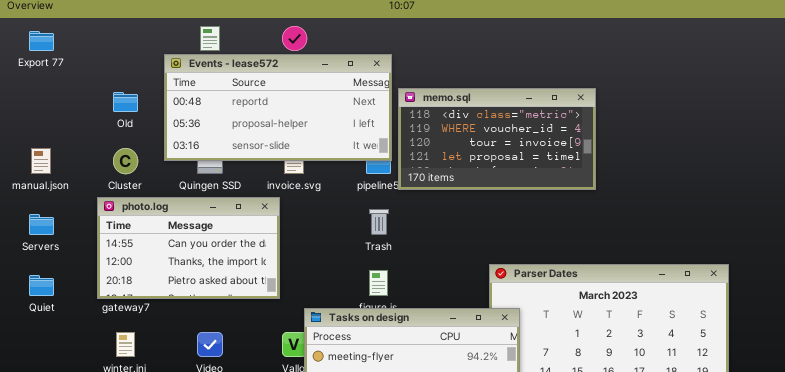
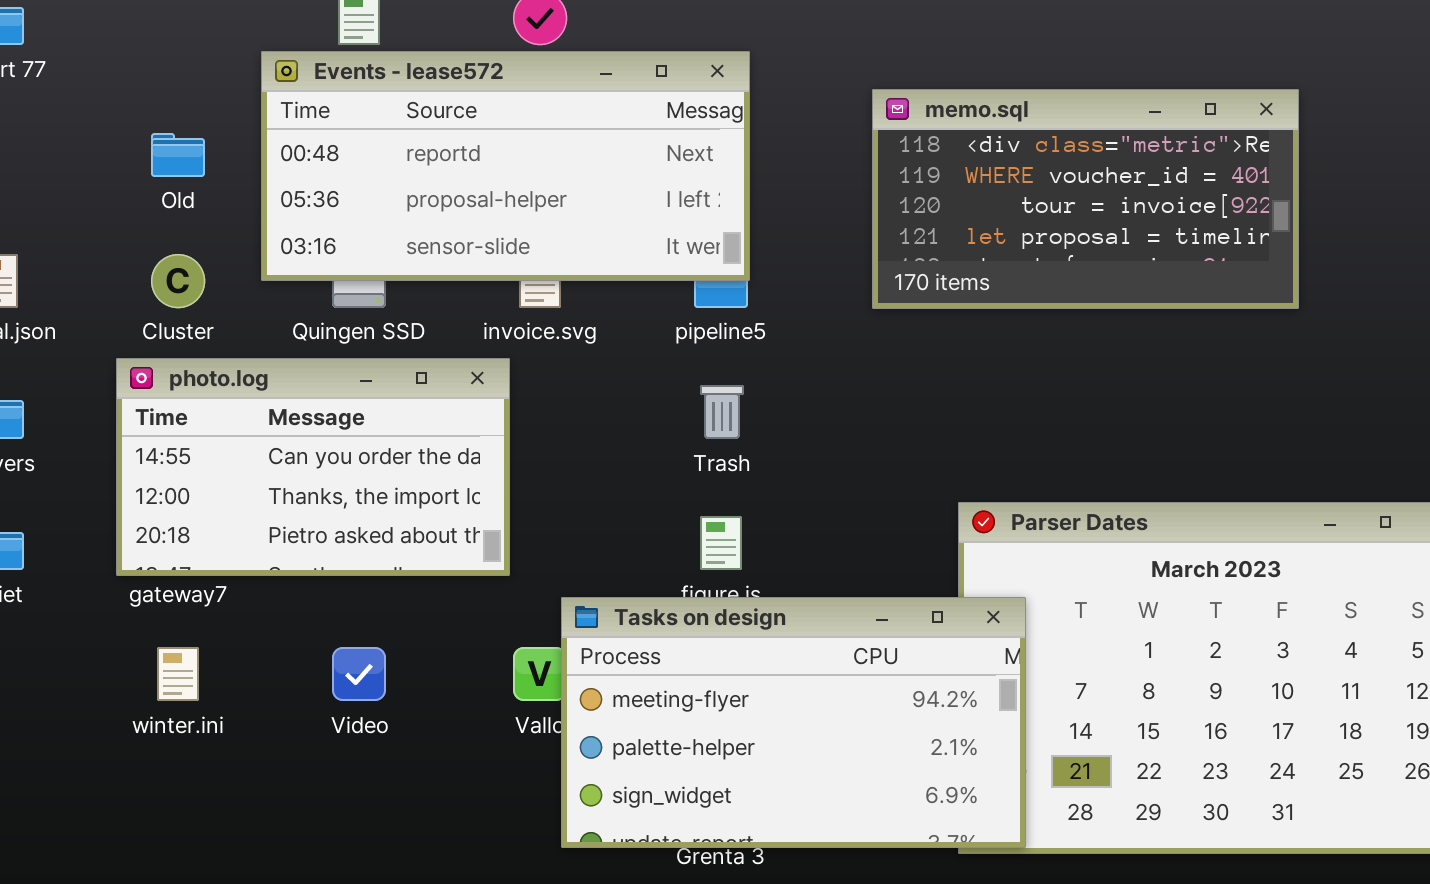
memo.sql: [398,88,596,190] -> [872,89,1299,309], moved

